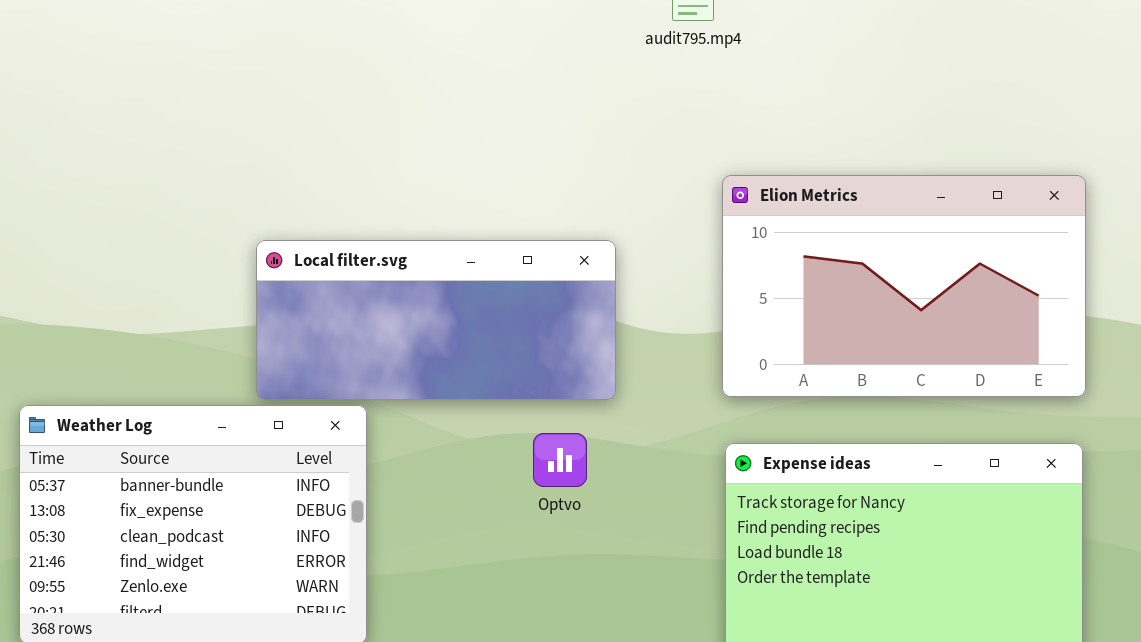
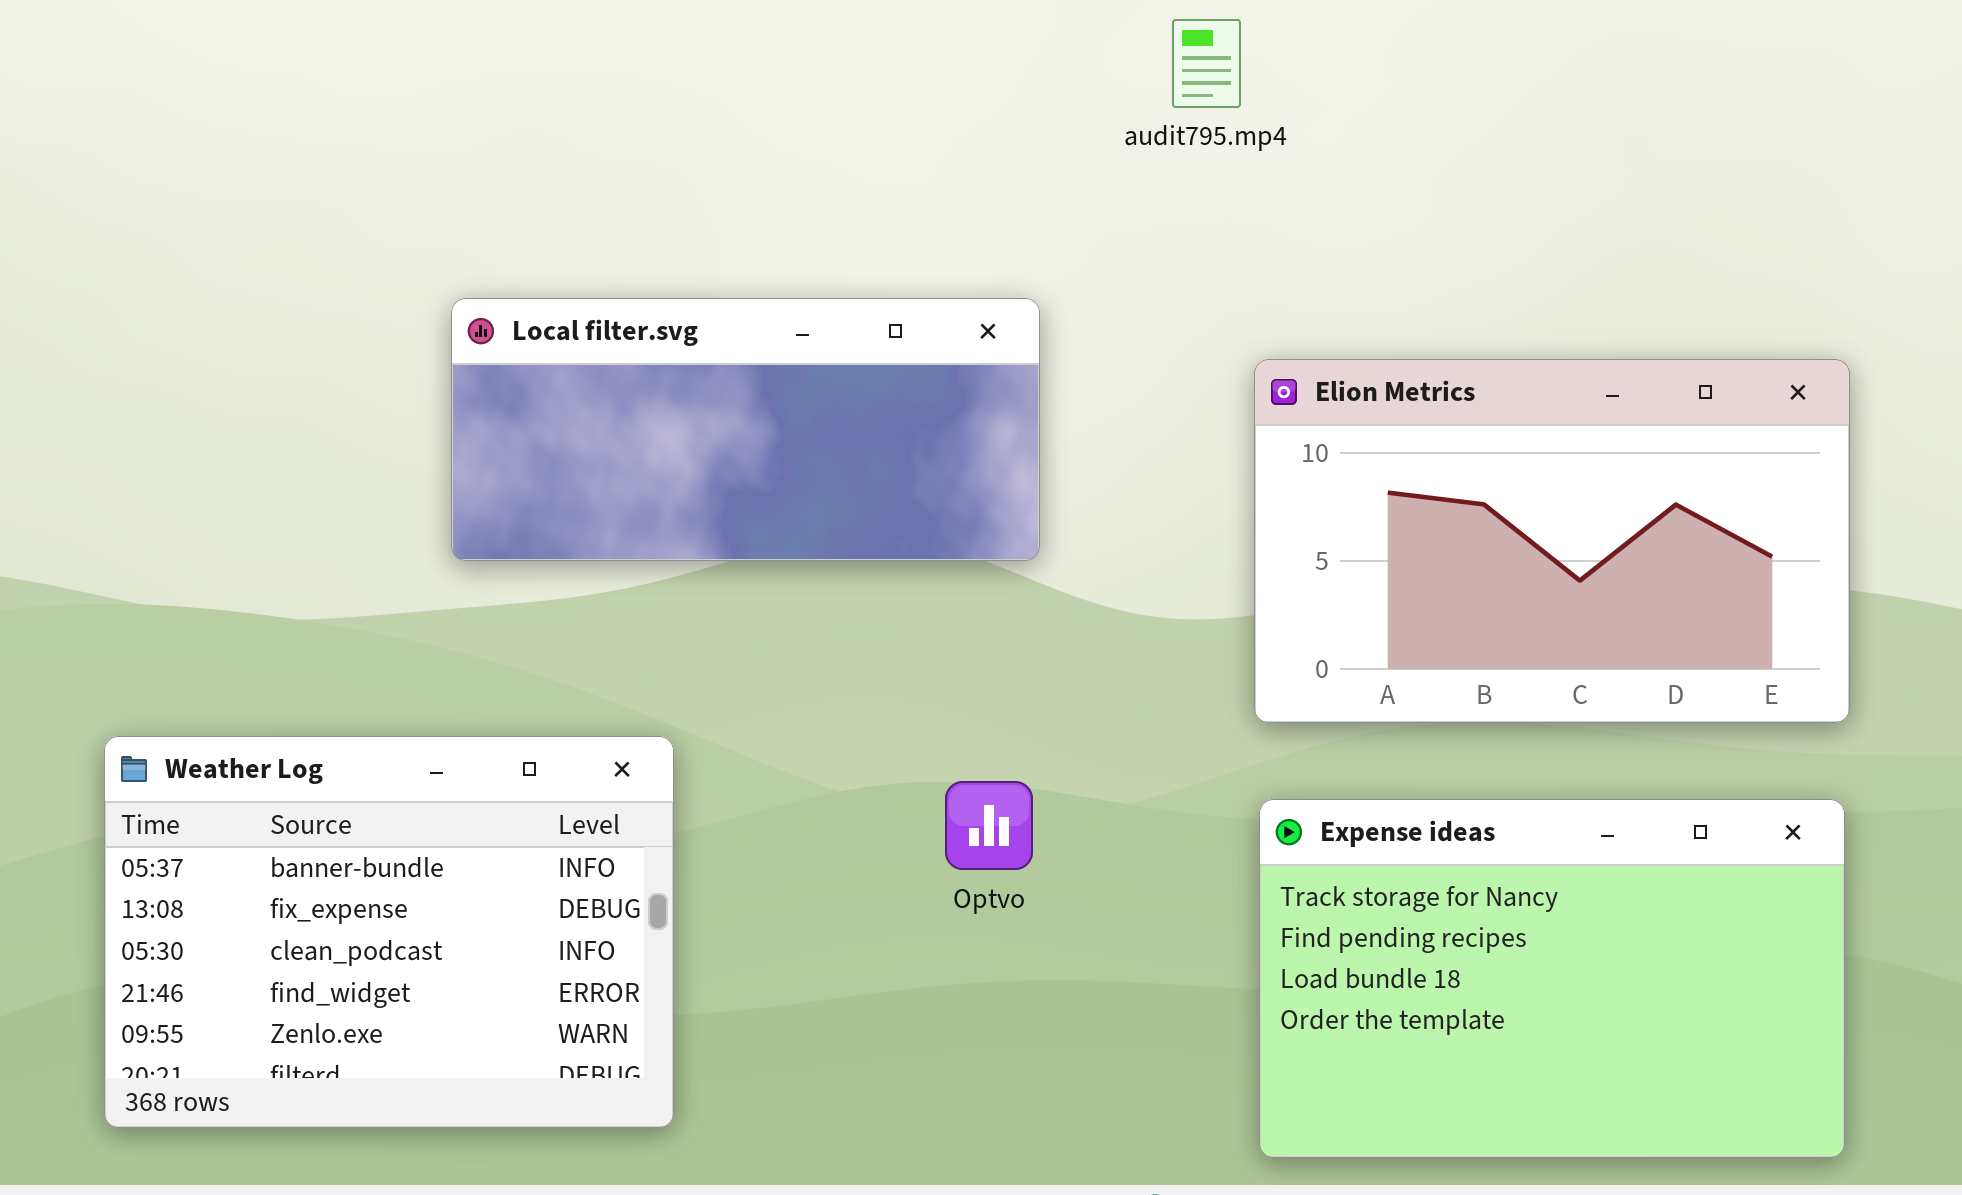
Local filter.svg: [256,240,616,400] -> [451,298,1040,561], moved

